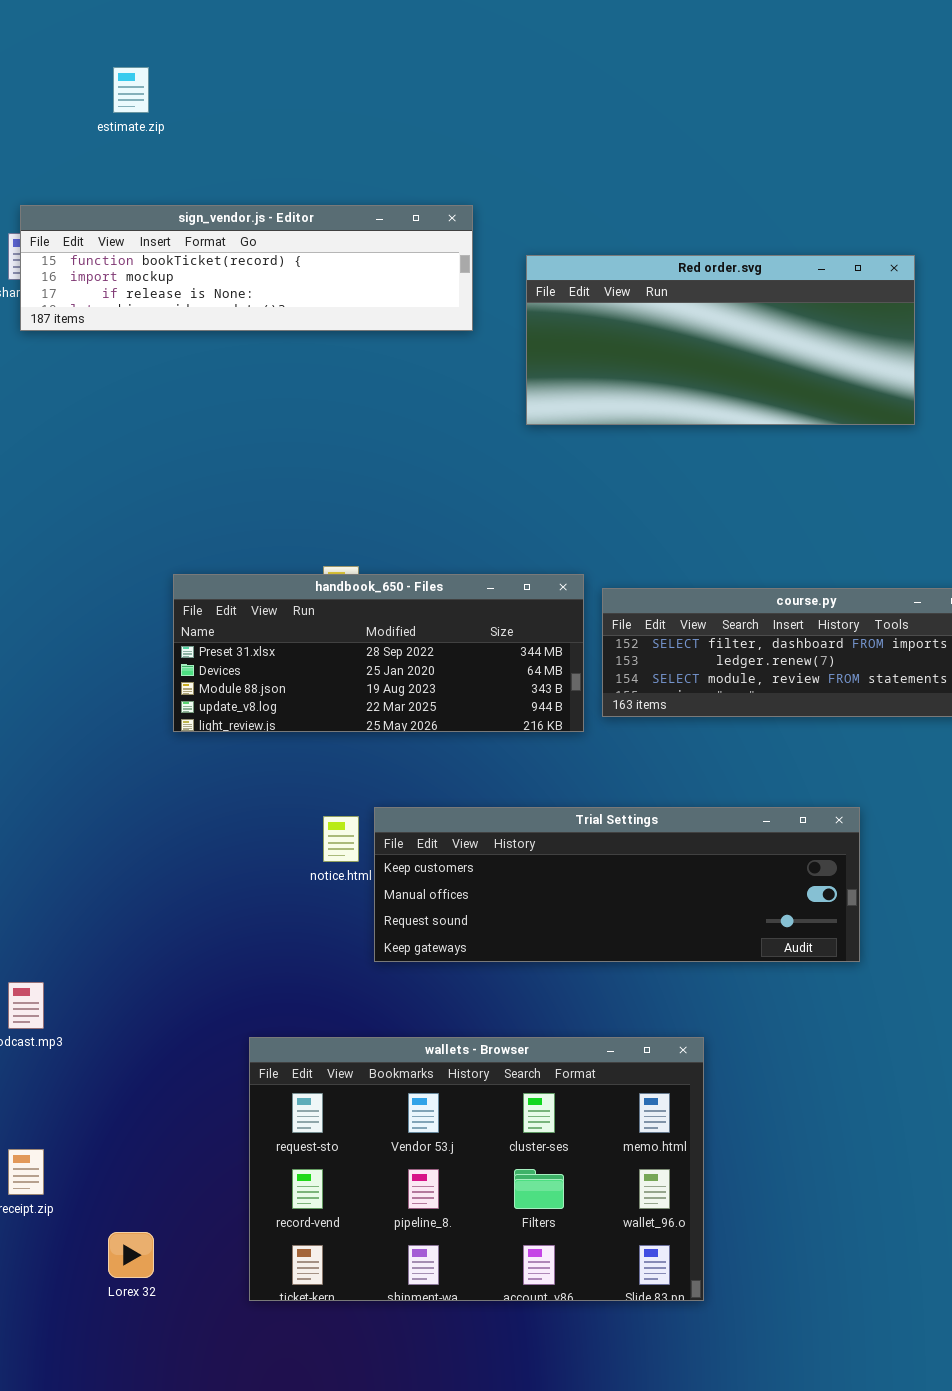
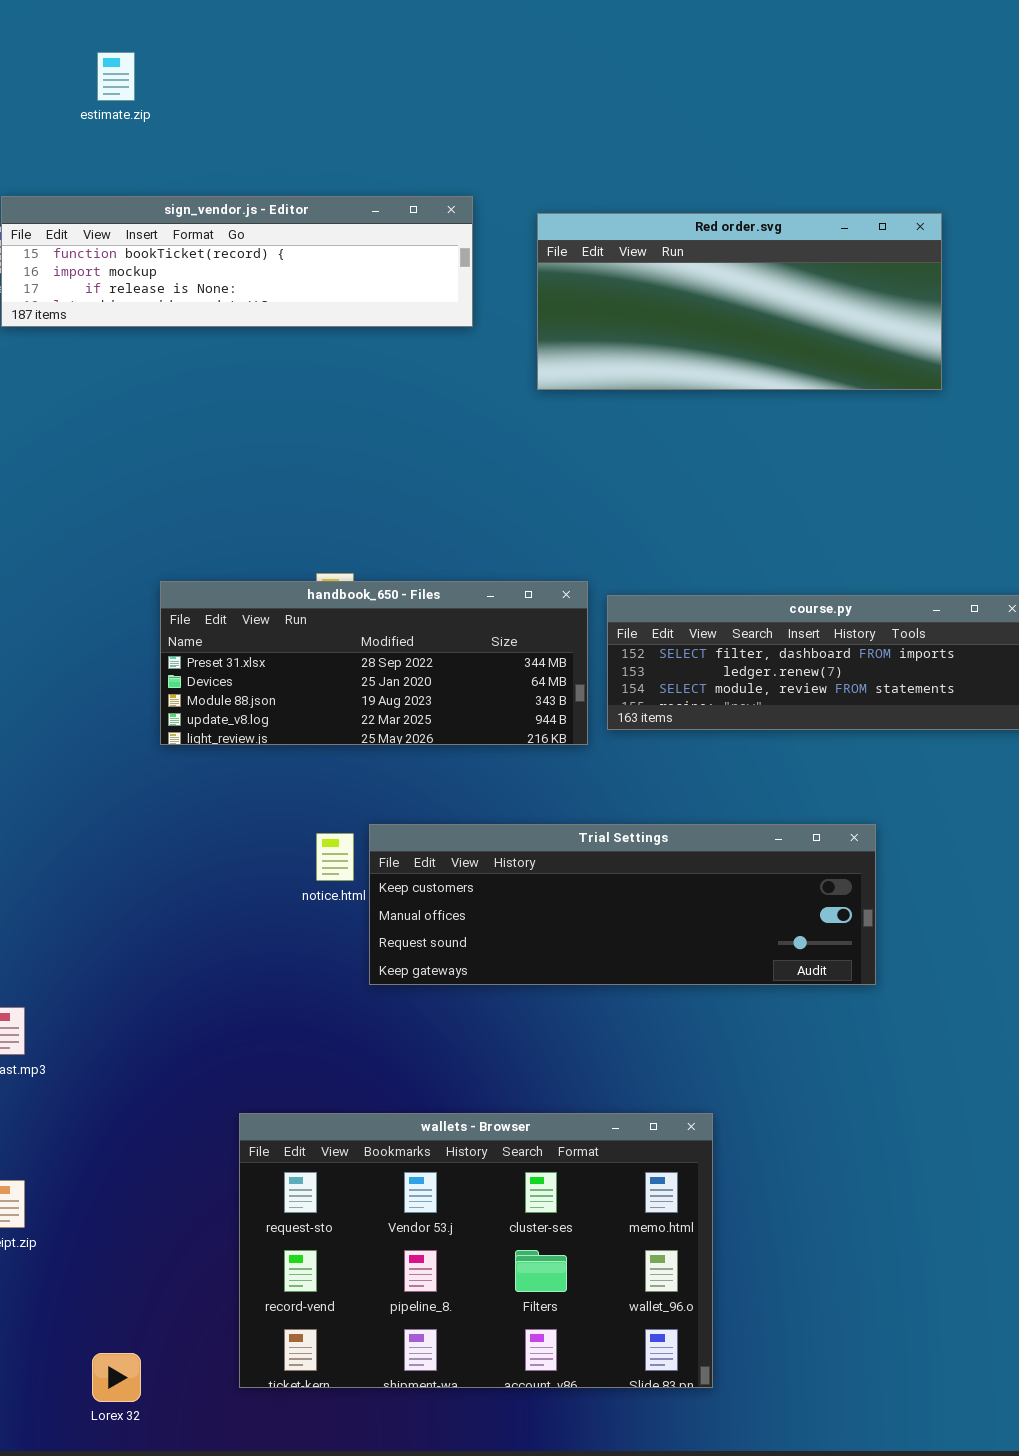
Red order.svg: [526,255,915,425] -> [537,213,942,390], moved
wallets - Browser: [249,1037,704,1301] -> [239,1113,713,1388], moved
Lorex 32: [108,1232,154,1278] -> [92,1353,141,1402], moved

